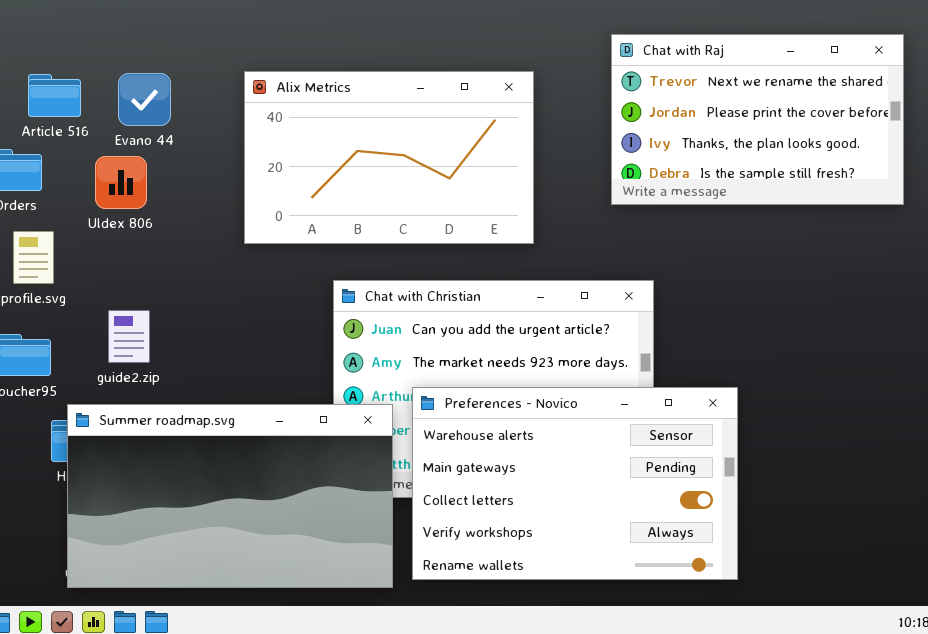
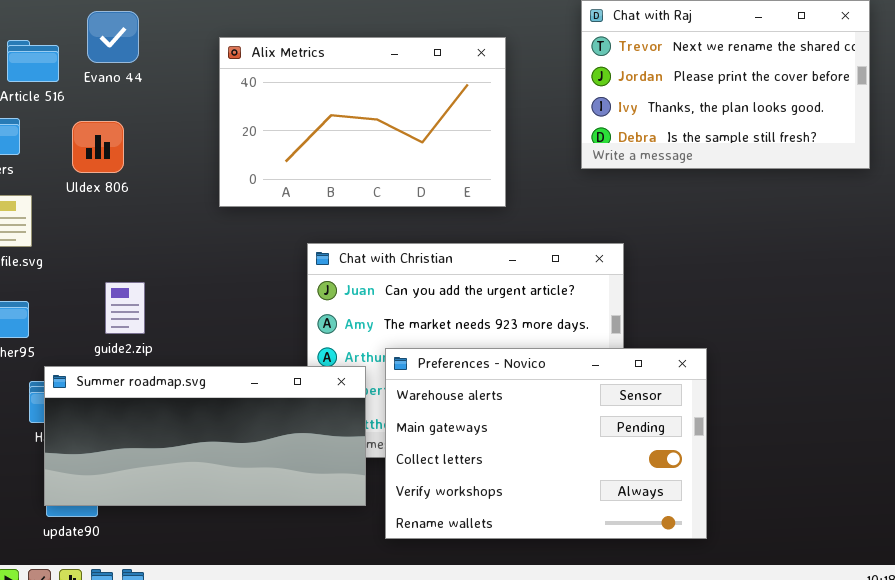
Evano 44: [118,73,171,126] -> [87,11,139,63], moved
guide2.zip: [108,310,150,363] -> [105,282,145,334], moved
Summer roadmap.svg: [67,404,393,588] -> [44,366,366,506], resized

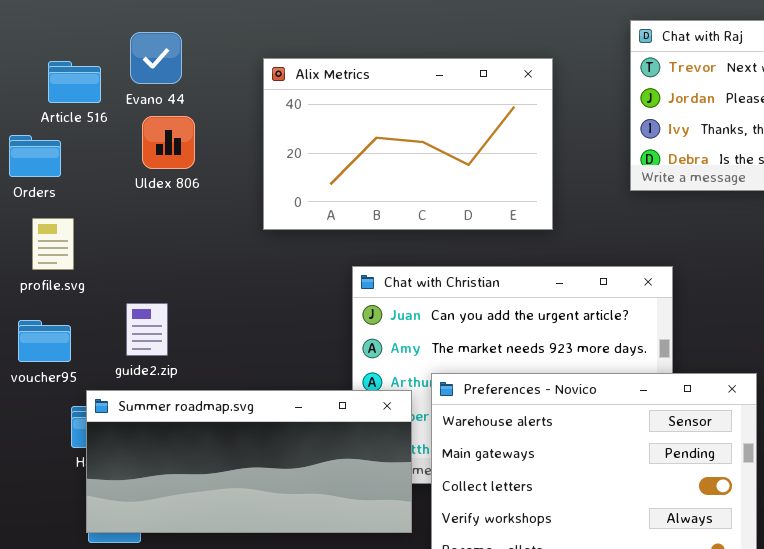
Uldex 806: [72,121,124,173] -> [142,116,195,169], moved
guide2.zip: [105,282,145,334] -> [126,303,168,356], moved

